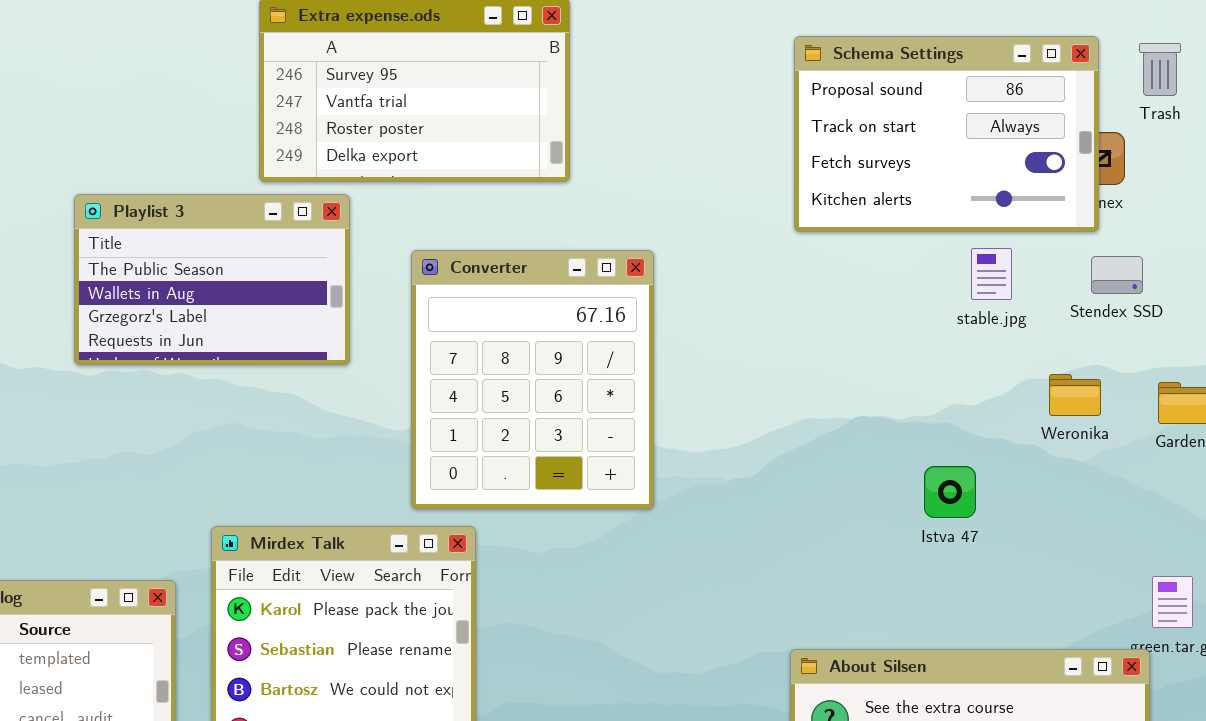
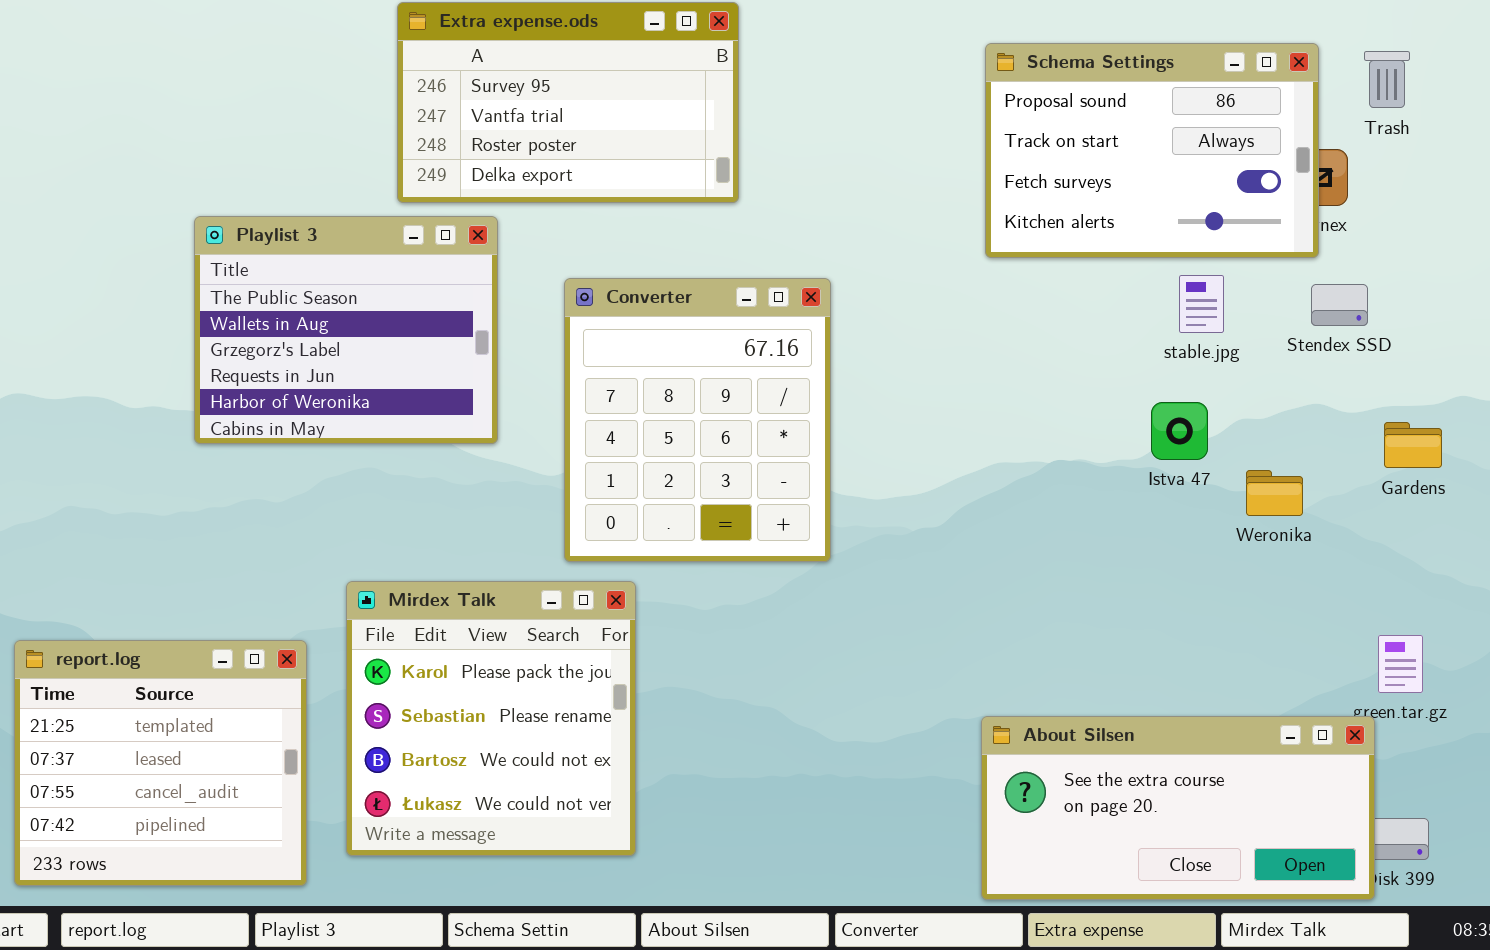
Playlist 3: [74,194,350,365] -> [194,216,498,444], resized
Weronika: [1049,374,1101,416] -> [1246,470,1303,516], moved
Istva 47: [924,466,976,518] -> [1151,402,1208,460], moved

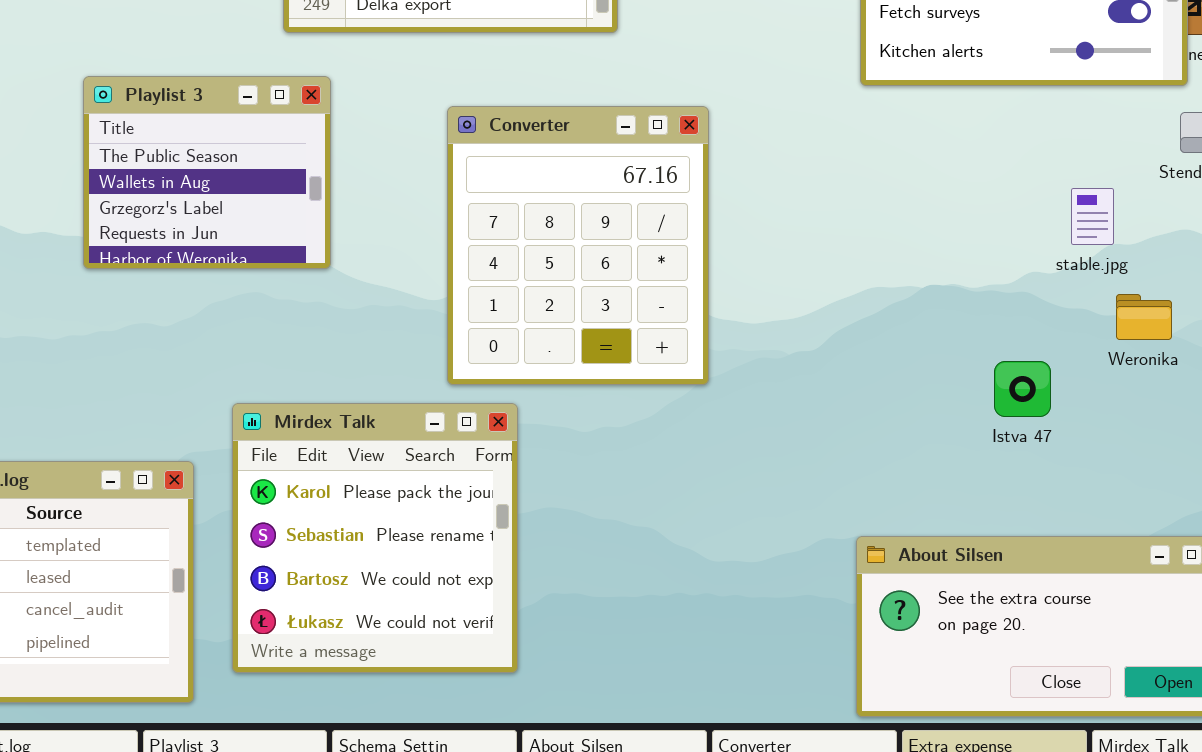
Playlist 3: [194,216,498,444] -> [83,76,331,269], resized
stable.jpg: [1179,275,1224,333] -> [1071,188,1114,245], moved
Istva 47: [1151,402,1208,460] -> [994,361,1051,417], moved

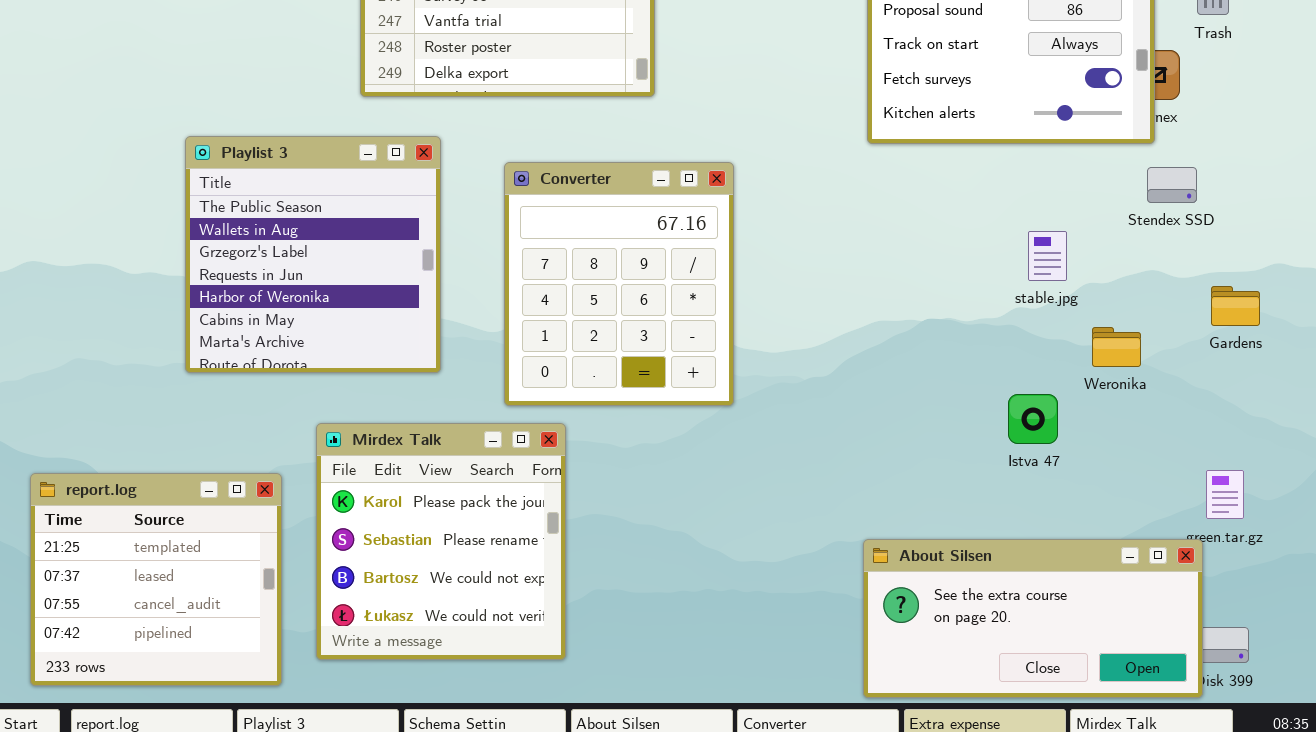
Playlist 3: [83,76,331,269] -> [185,136,441,373], resized
stable.jpg: [1071,188,1114,245] -> [1028,231,1067,281], moved
Istva 47: [994,361,1051,417] -> [1008,394,1058,444], moved

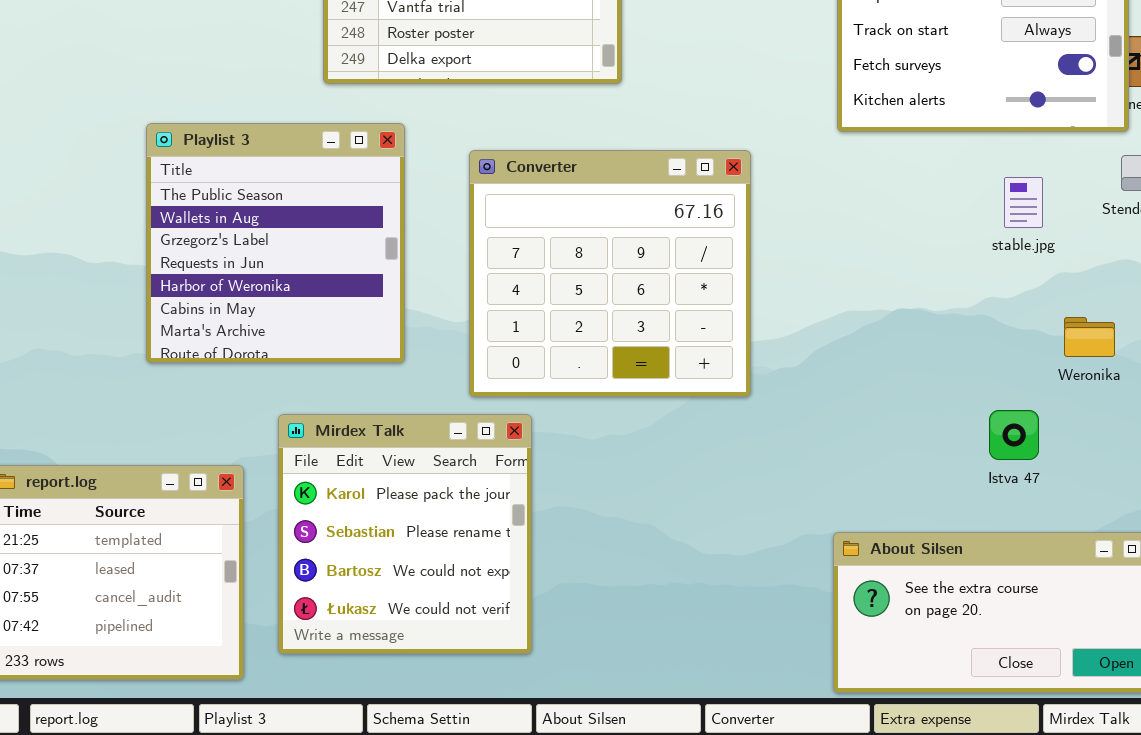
Converter: [504,162,734,406] -> [469,150,751,397], resized
stable.jpg: [1028,231,1067,281] -> [1004,177,1043,228], moved
Istva 47: [1008,394,1058,444] -> [989,410,1039,460], moved

